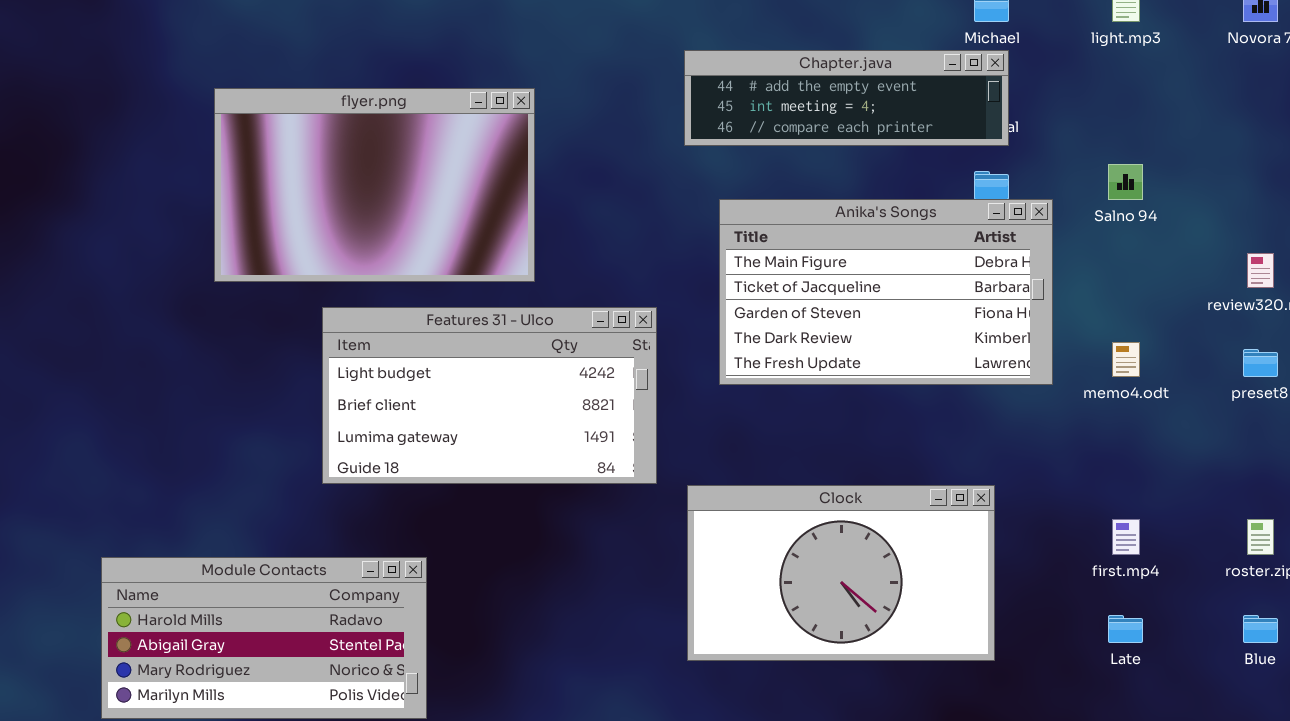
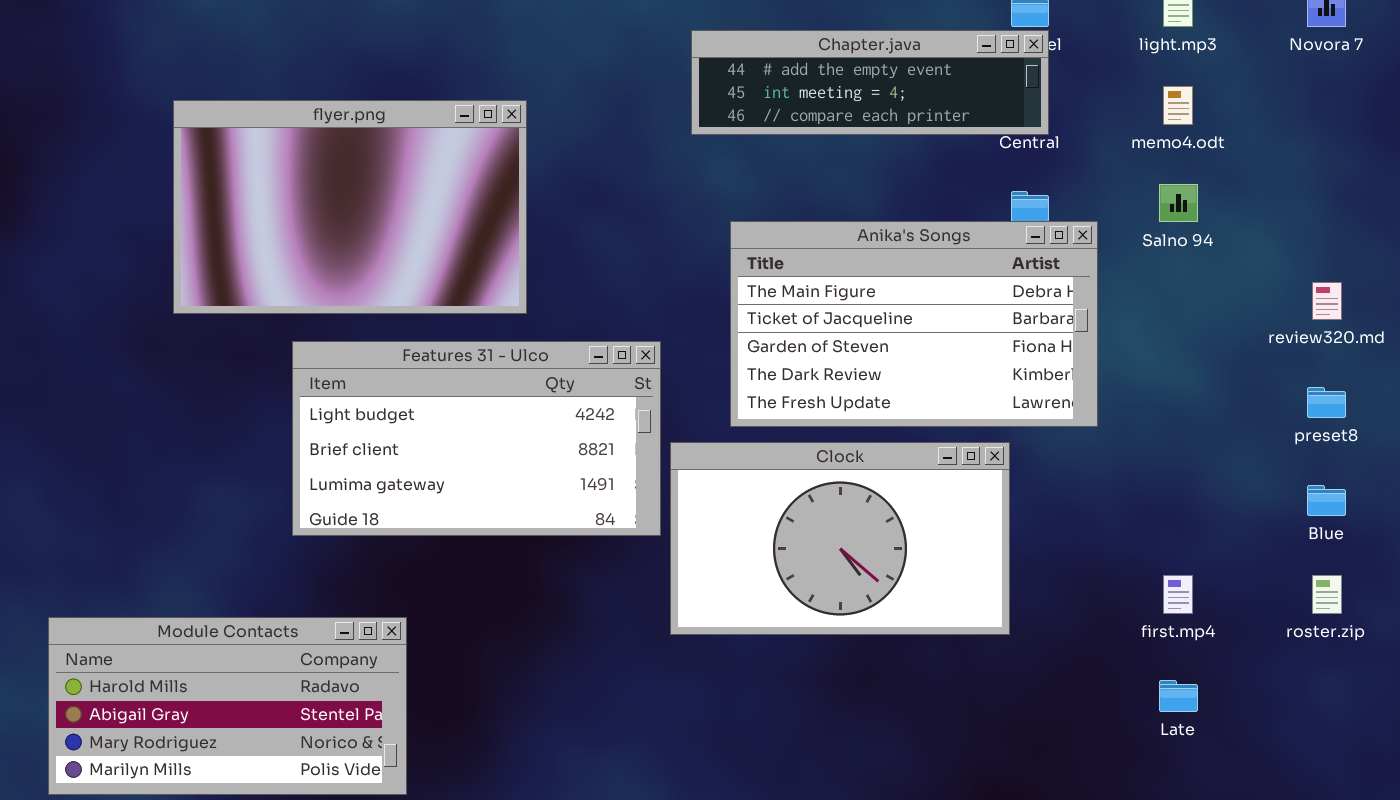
Chapter.java: [684,50,1009,146] -> [691,30,1049,135], moved
memo4.odt: [1112,342,1140,377] -> [1163,86,1193,125], moved
Clock: [687,485,995,661] -> [670,442,1010,635], moved
Blue: [1243,615,1278,643] -> [1307,485,1346,516], moved

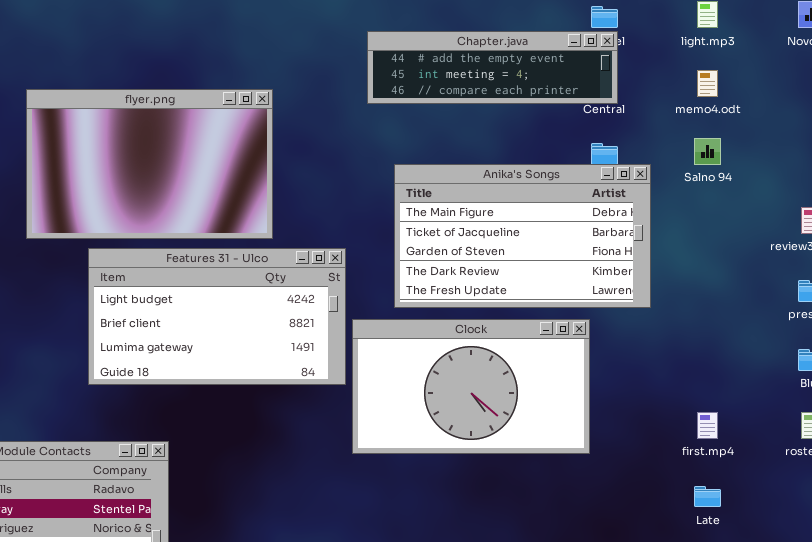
flyer.png: [173,100,527,314] -> [26,89,273,239], moved

